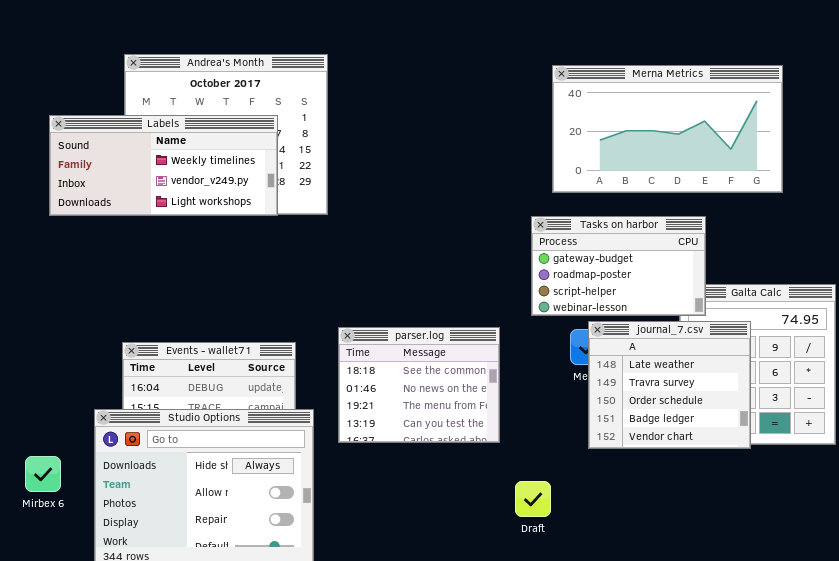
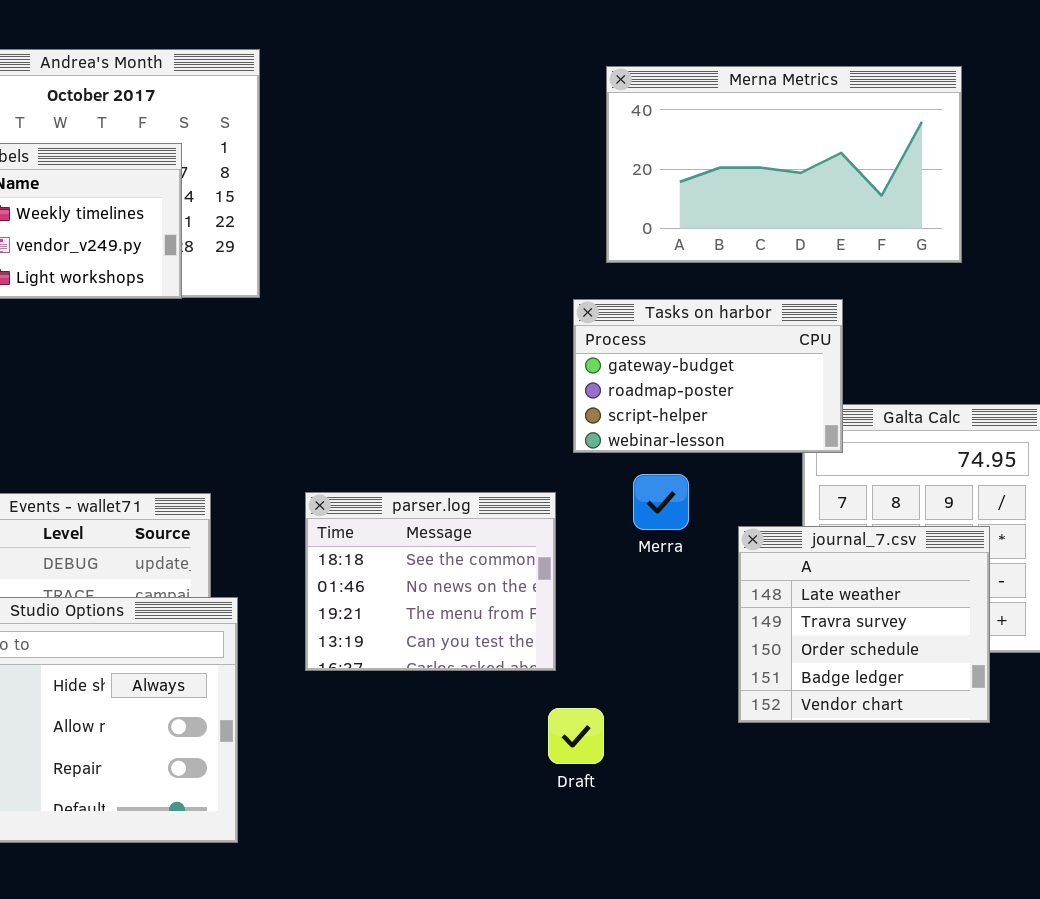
journal_7.csv: [588,321,751,449] -> [738,526,990,723], moved
parser.log: [338,327,500,443] -> [305,492,556,671], moved

